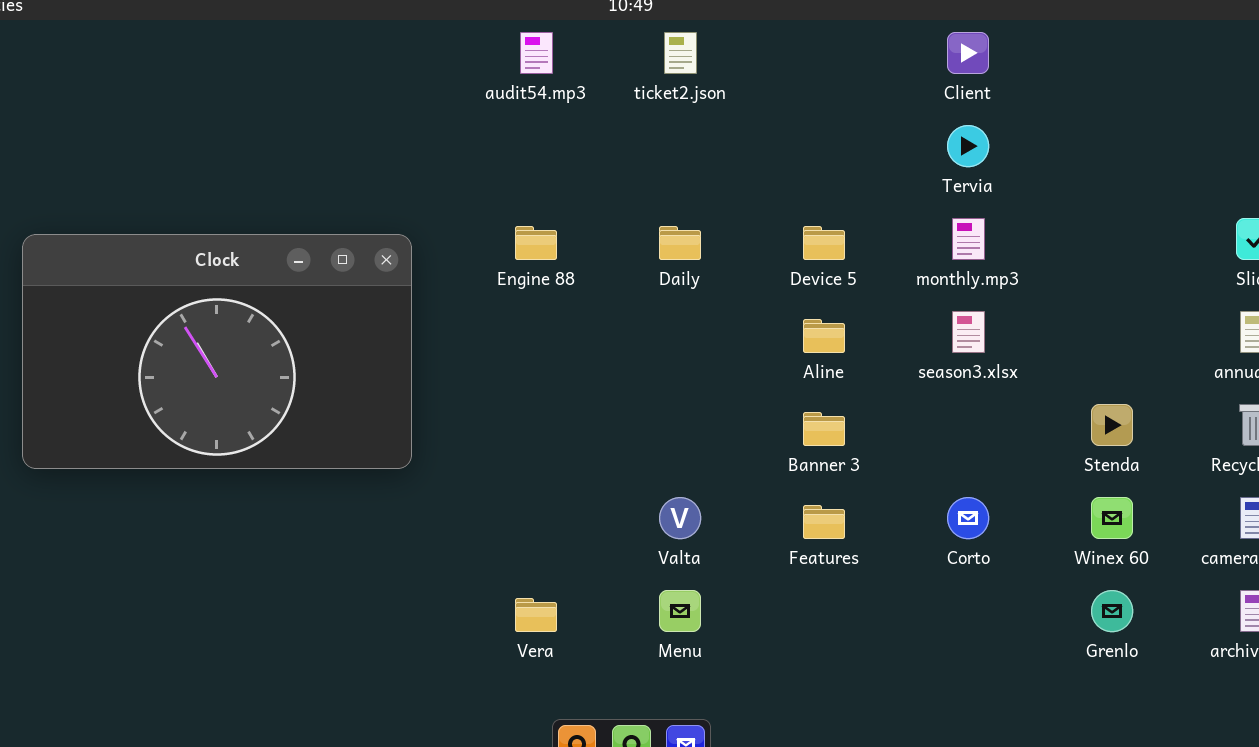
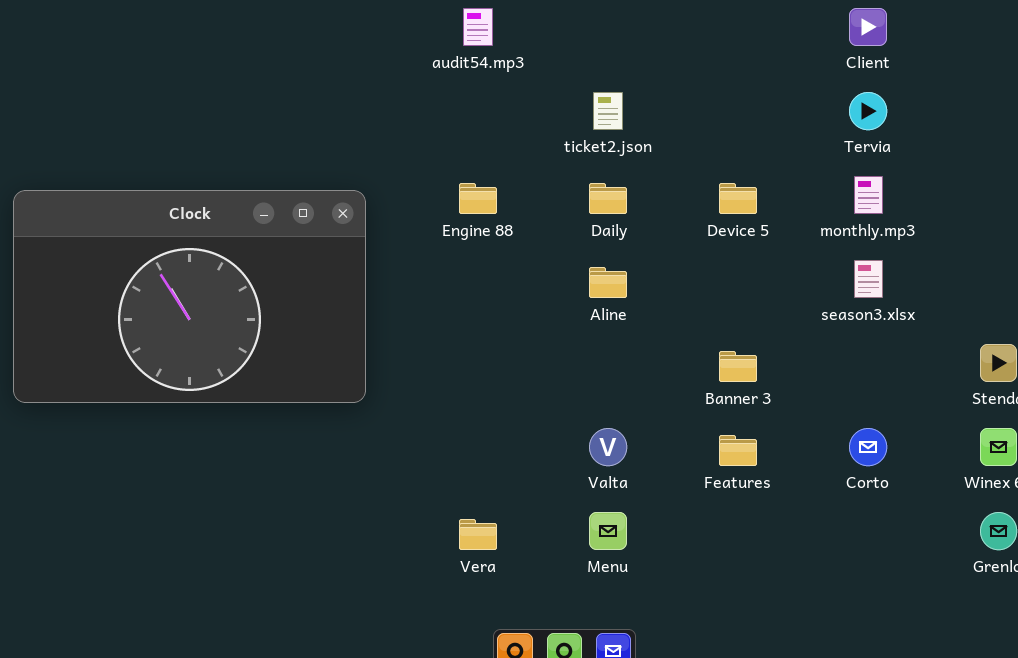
ticket2.json: [664,32,697,74] -> [593,92,623,130], moved
Aline: [803,319,845,353] -> [589,267,627,298], moved

